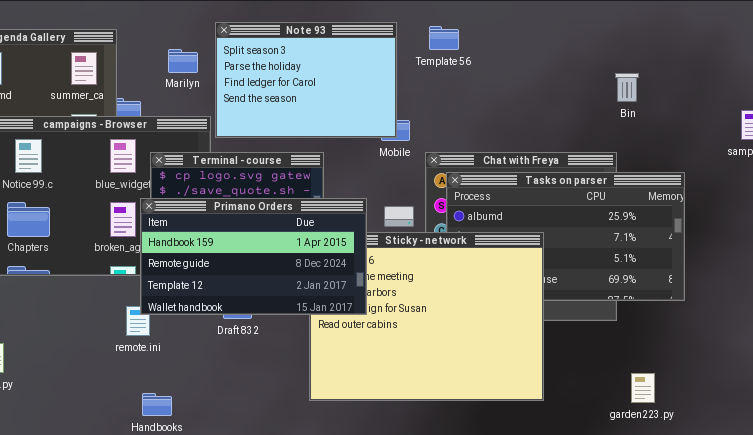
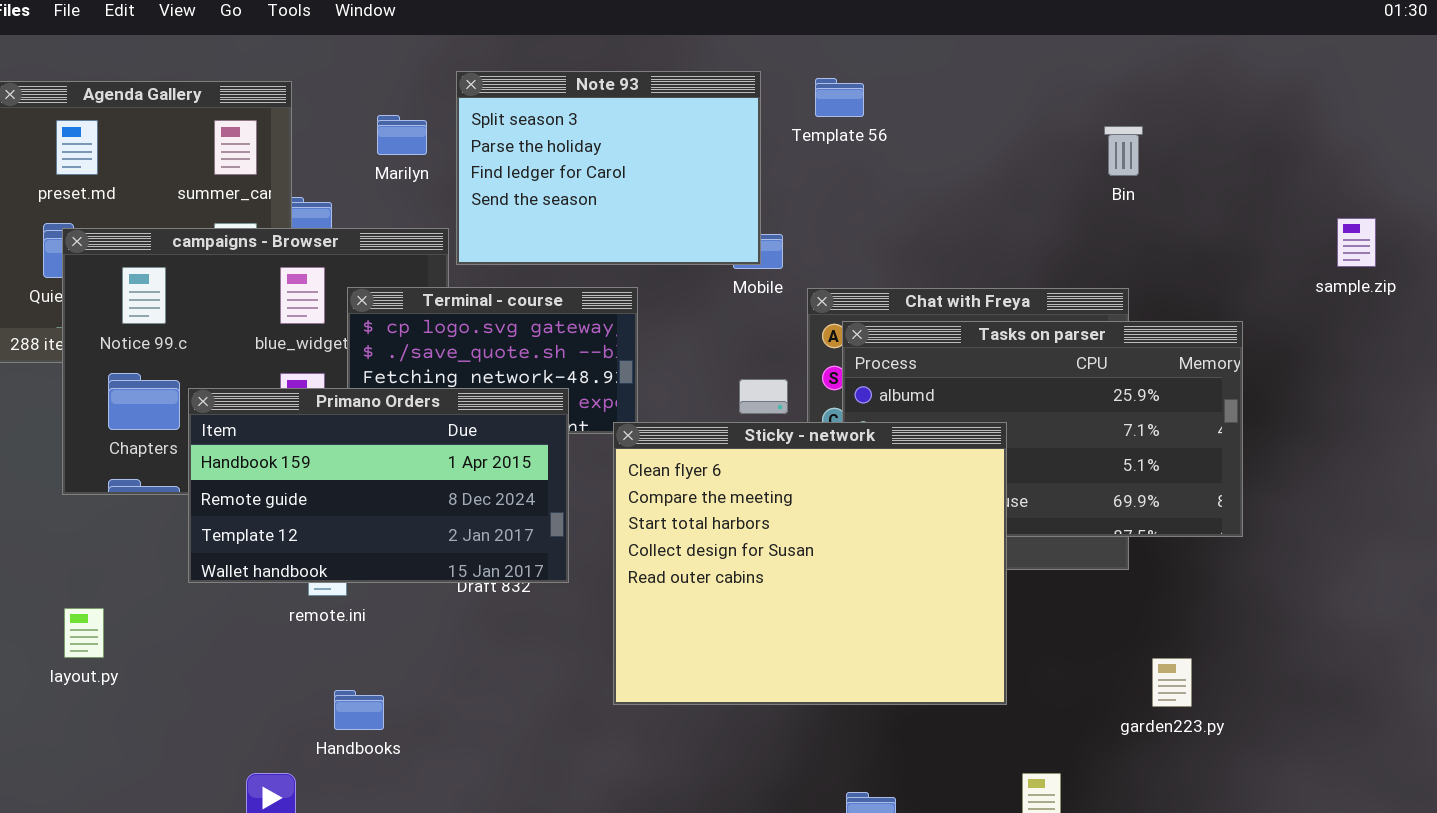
Bin: [615,73,639,102] -> [1104,126,1143,176], moved
Primano Orders: [140,198,367,315] -> [188,388,569,583], moved

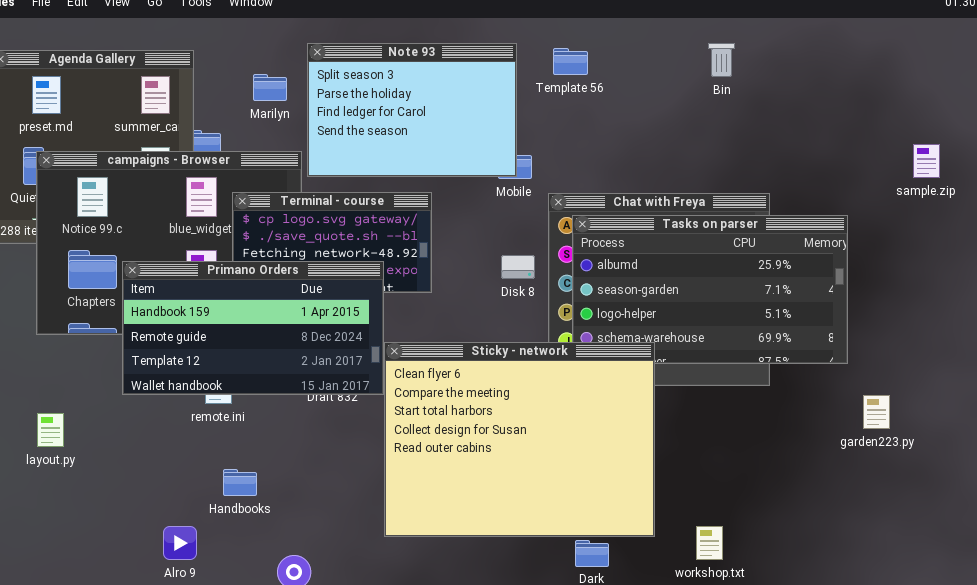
Bin: [1104,126,1143,176] -> [708,43,735,77], moved
Sticky - network: [613,422,1007,705] -> [384,342,655,537], moved
garden223.py: [1152,658,1192,707] -> [863,395,890,429], moved

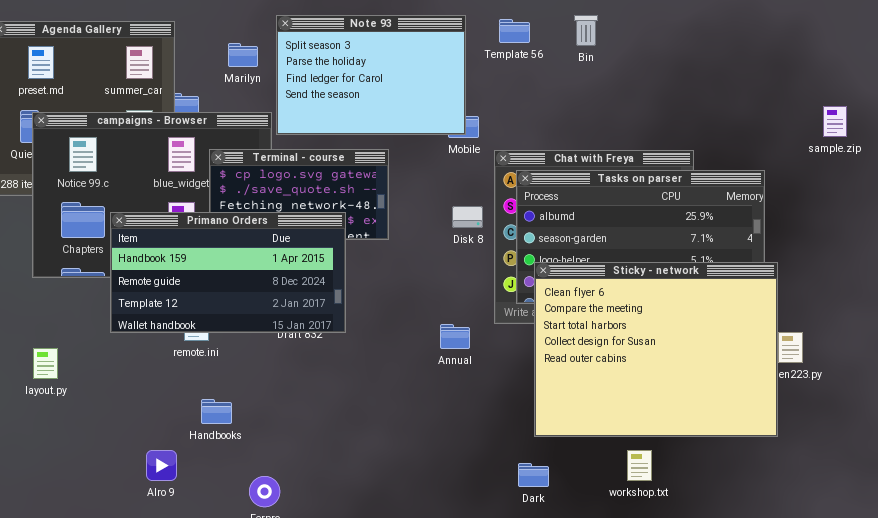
Bin: [708,43,735,77] -> [574,15,598,46], moved
Sticky - network: [384,342,655,537] -> [534,262,778,437], moved

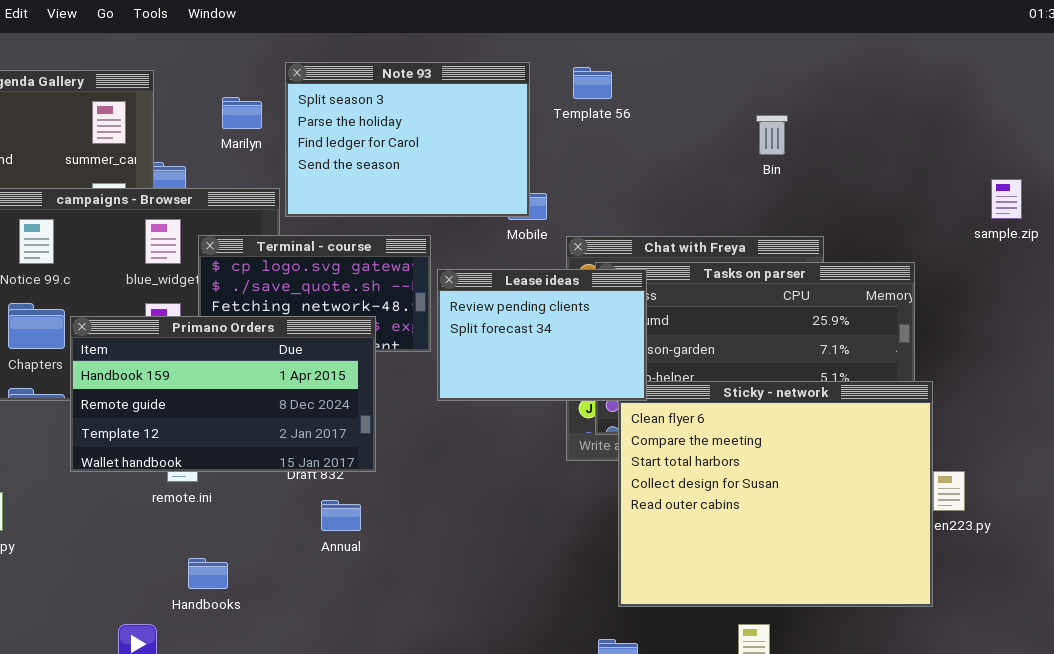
Bin: [574,15,598,46] -> [756,115,788,155], moved
Lease ideas: none -> [437,269,647,401], opened
Annual: [440,324,470,349] -> [321,500,361,531], moved

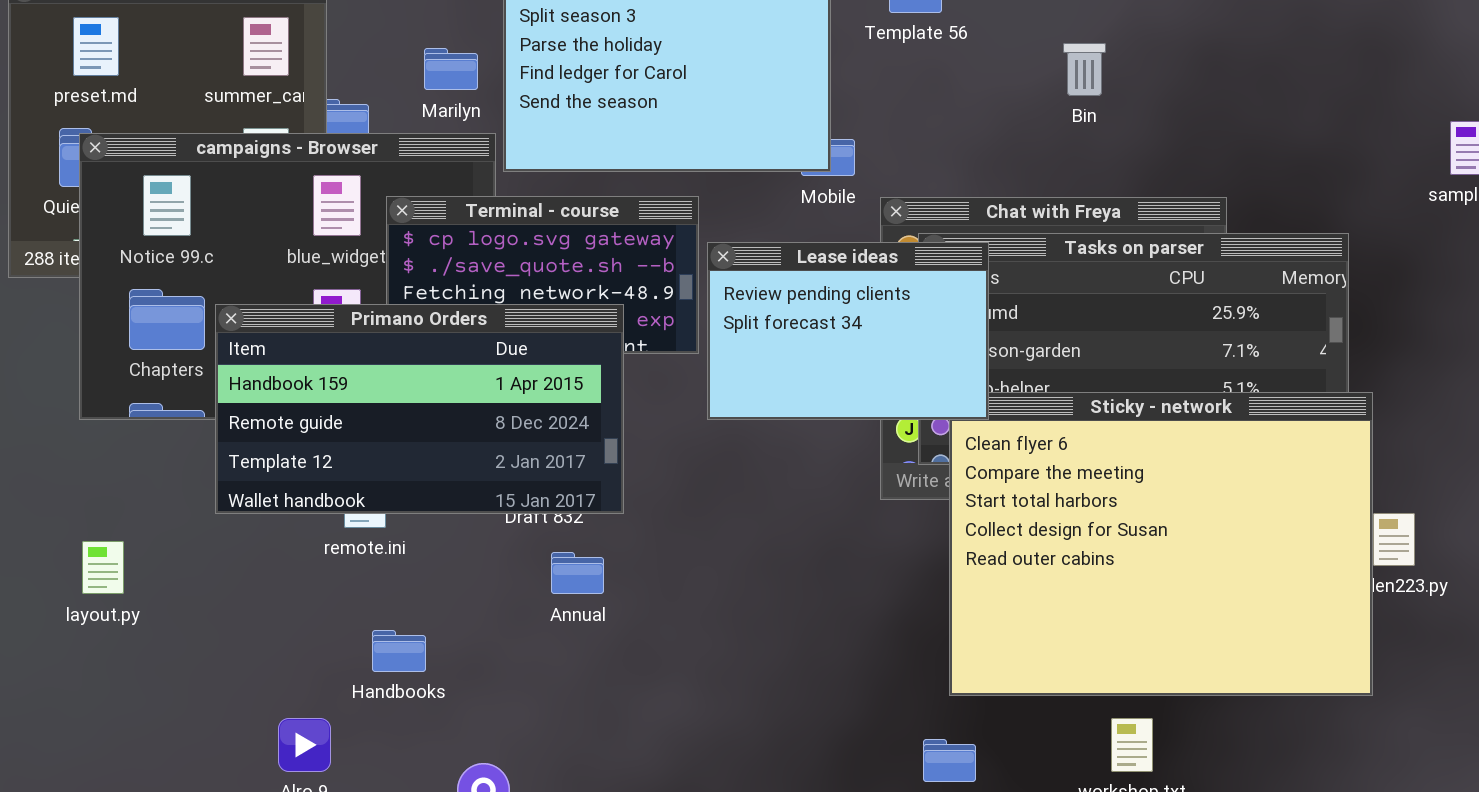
Marilyn: [222,97,262,129] -> [424,48,478,90], moved
Bin: [756,115,788,155] -> [1063,43,1106,96], moved

